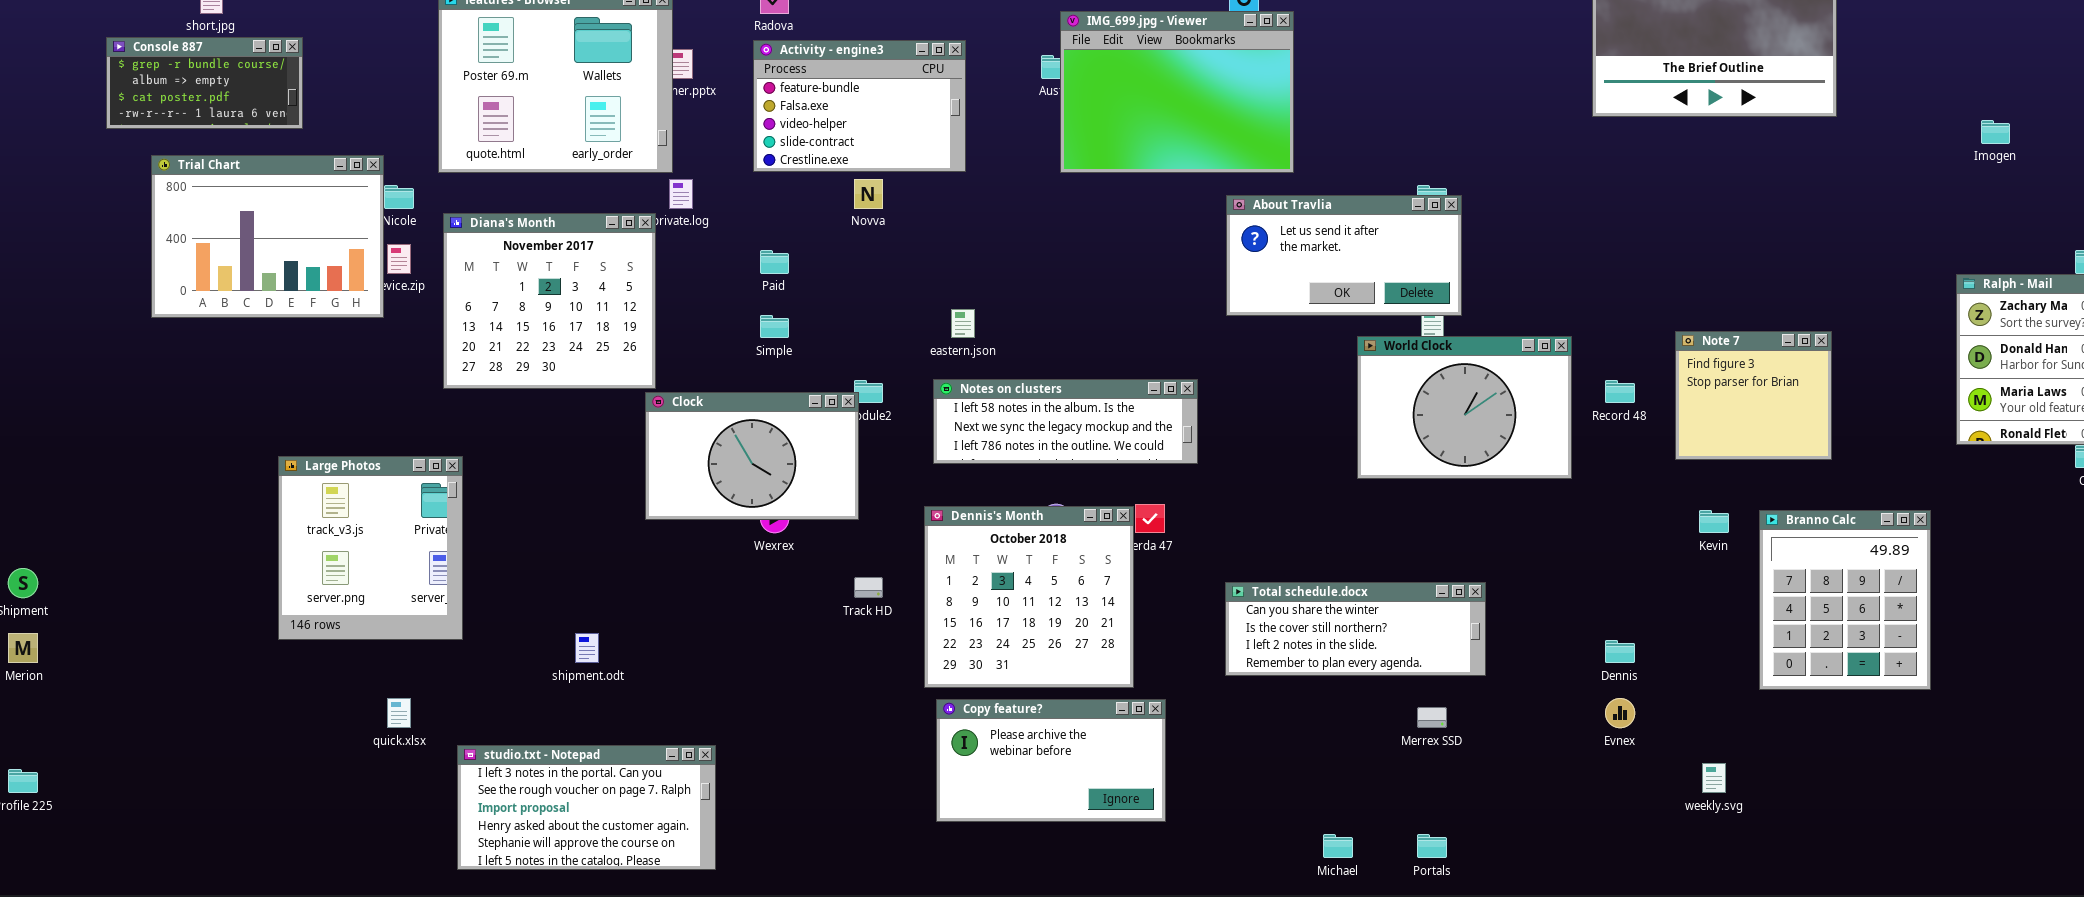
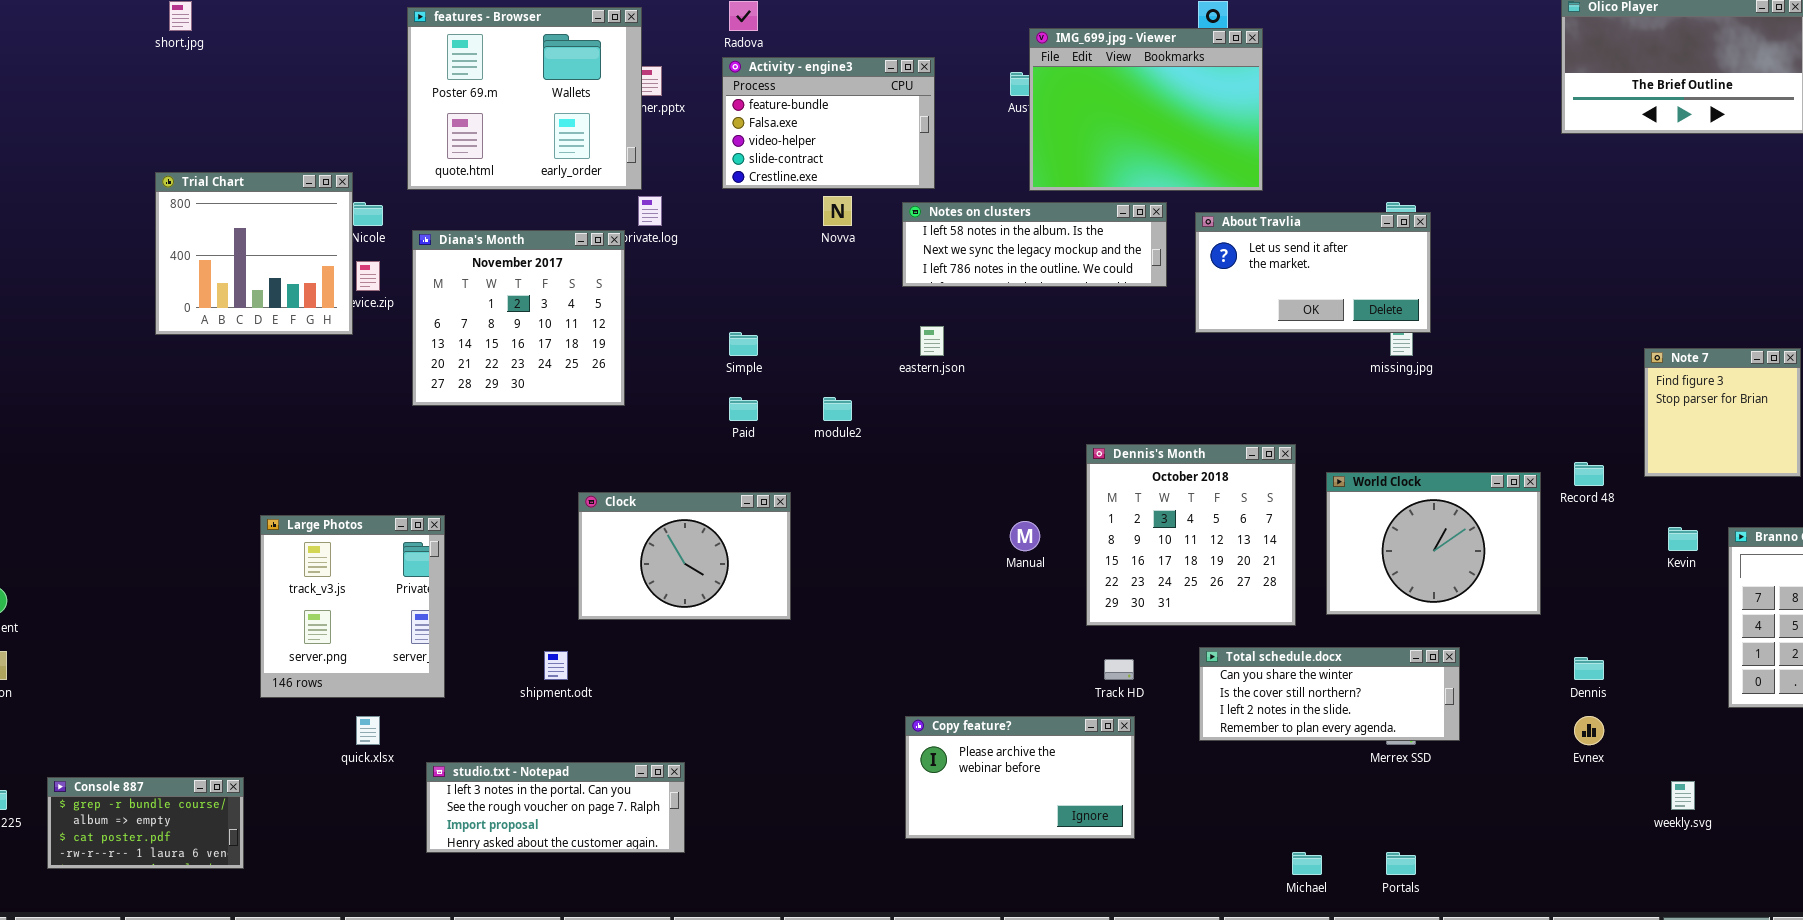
Console 887: [106,37,303,129] -> [47,777,244,869], moved
Trial Chart: [151,155,384,318] -> [155,172,353,335], resized
Paid: [760,250,789,274] -> [729,397,758,421], moved
World Clock: [1357,336,1572,479] -> [1326,472,1541,615], moved
Notes on clusters: [933,379,1198,464] -> [902,202,1167,287], moved
Record 48: [1605,380,1635,403] -> [1574,462,1604,486], moved
Clock: [645,392,859,520] -> [578,492,791,620], moved
Large Photos: [278,456,463,640] -> [260,515,445,698], moved
Dennis's Month: [924,506,1134,688] -> [1086,444,1296,626], moved
Track HD: [854,577,883,598] -> [1104,659,1134,680], moved
Total schedule.docx: [1225,582,1486,676] -> [1199,647,1460,741], moved
studio.txt - Notepad: [457,745,716,870] -> [426,762,685,853], resized

